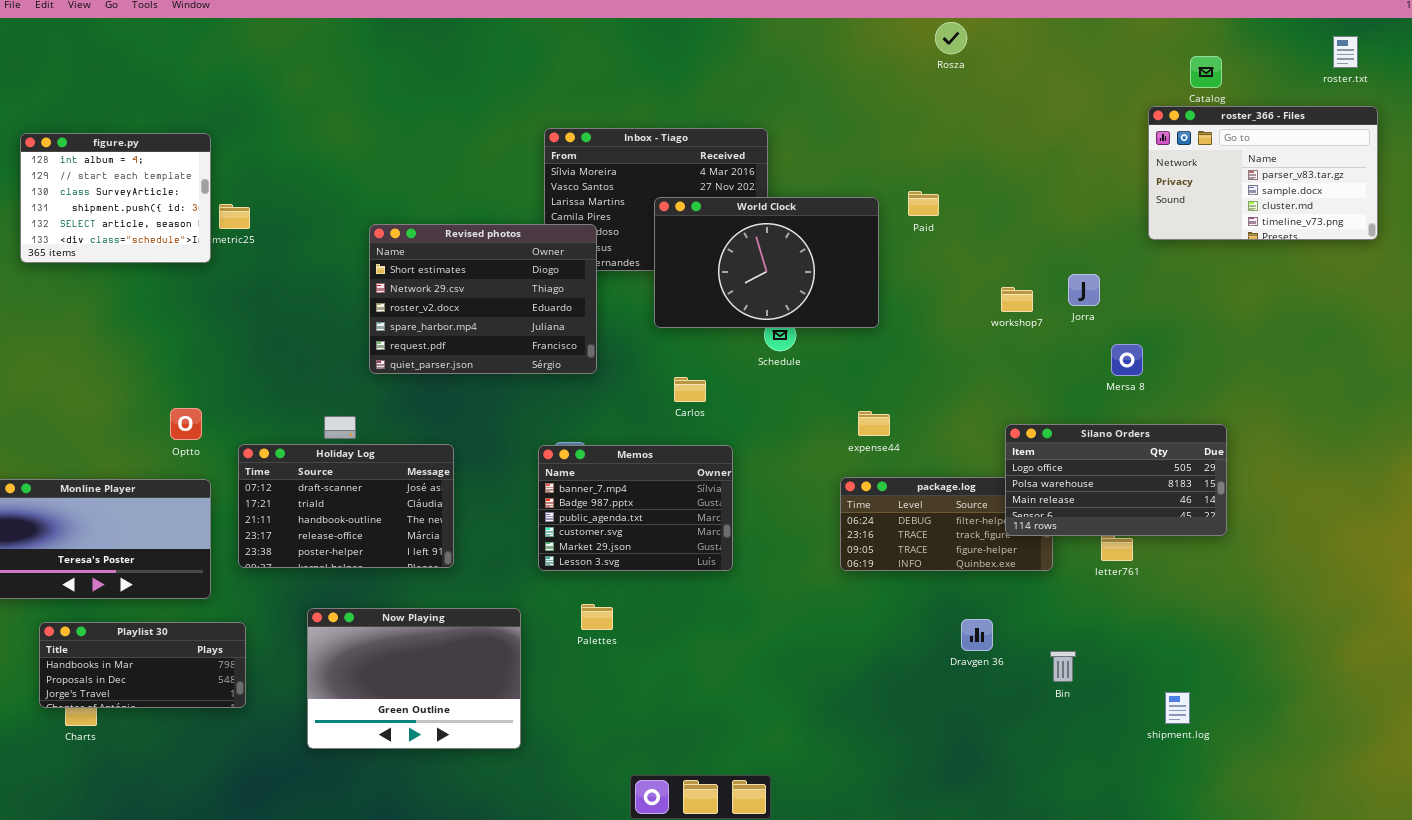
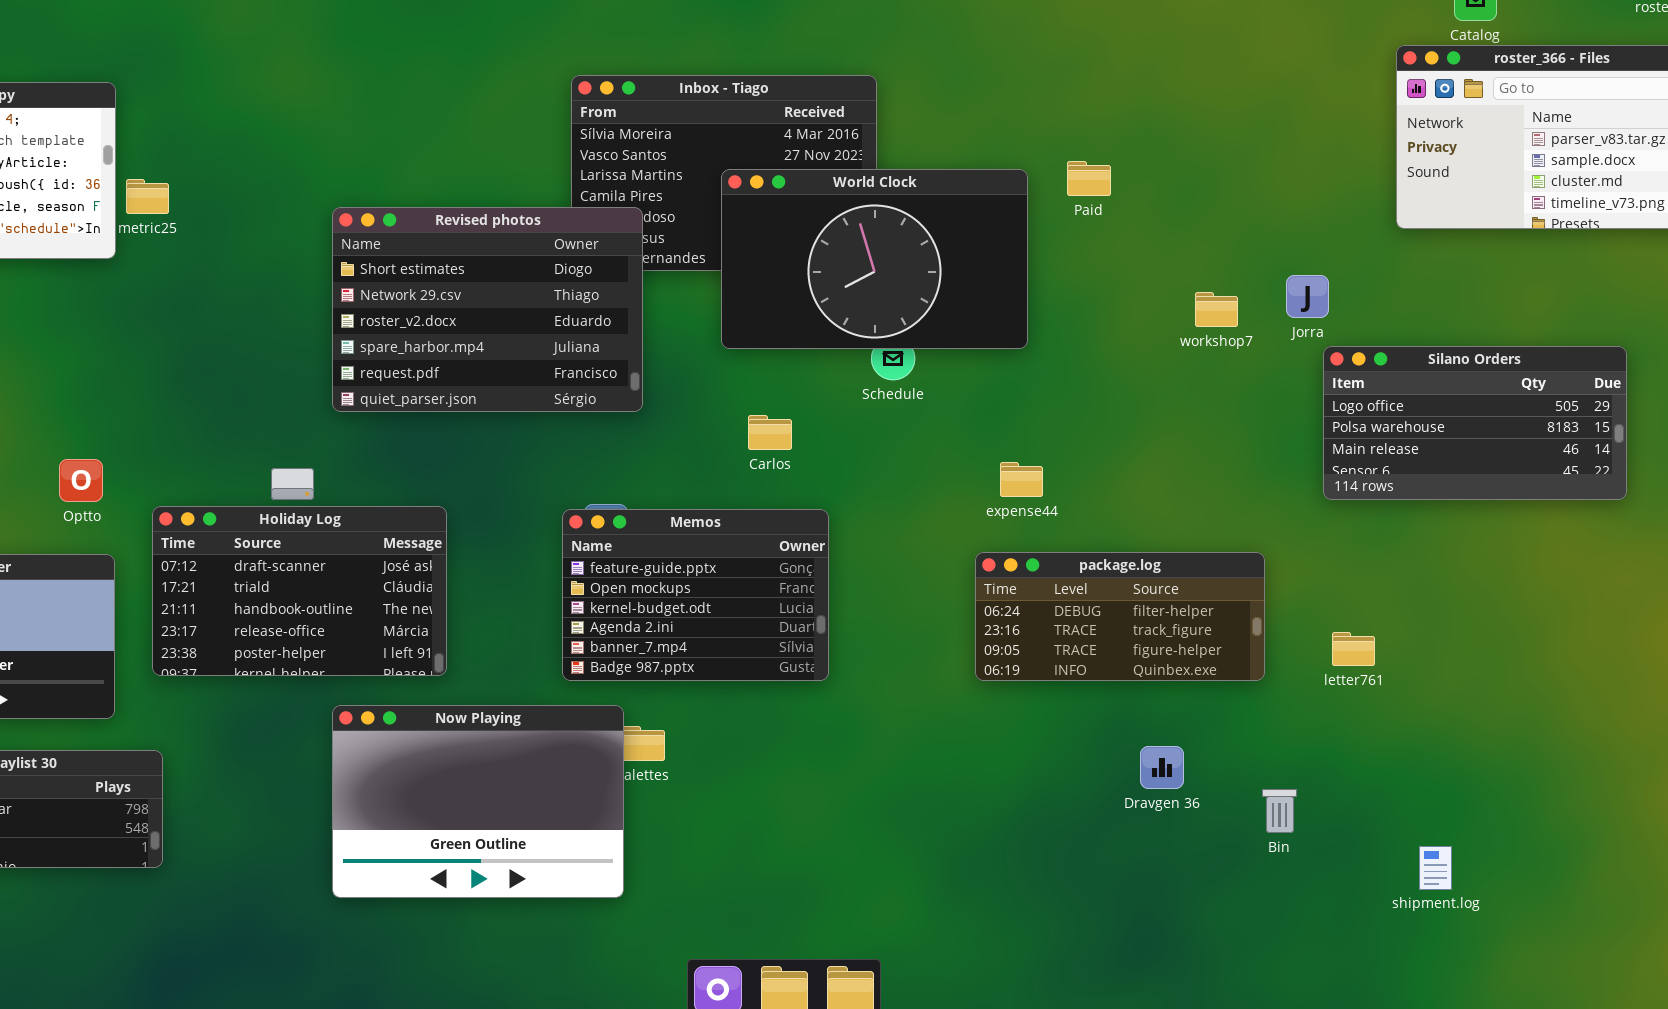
Silano Orders: [1005,424,1227,536] -> [1323,346,1627,500], moved
Memos: [538,445,733,571] -> [562,509,829,681], scrolled up 4 rows
Now Playing: [307,608,521,749] -> [332,705,624,898], moved

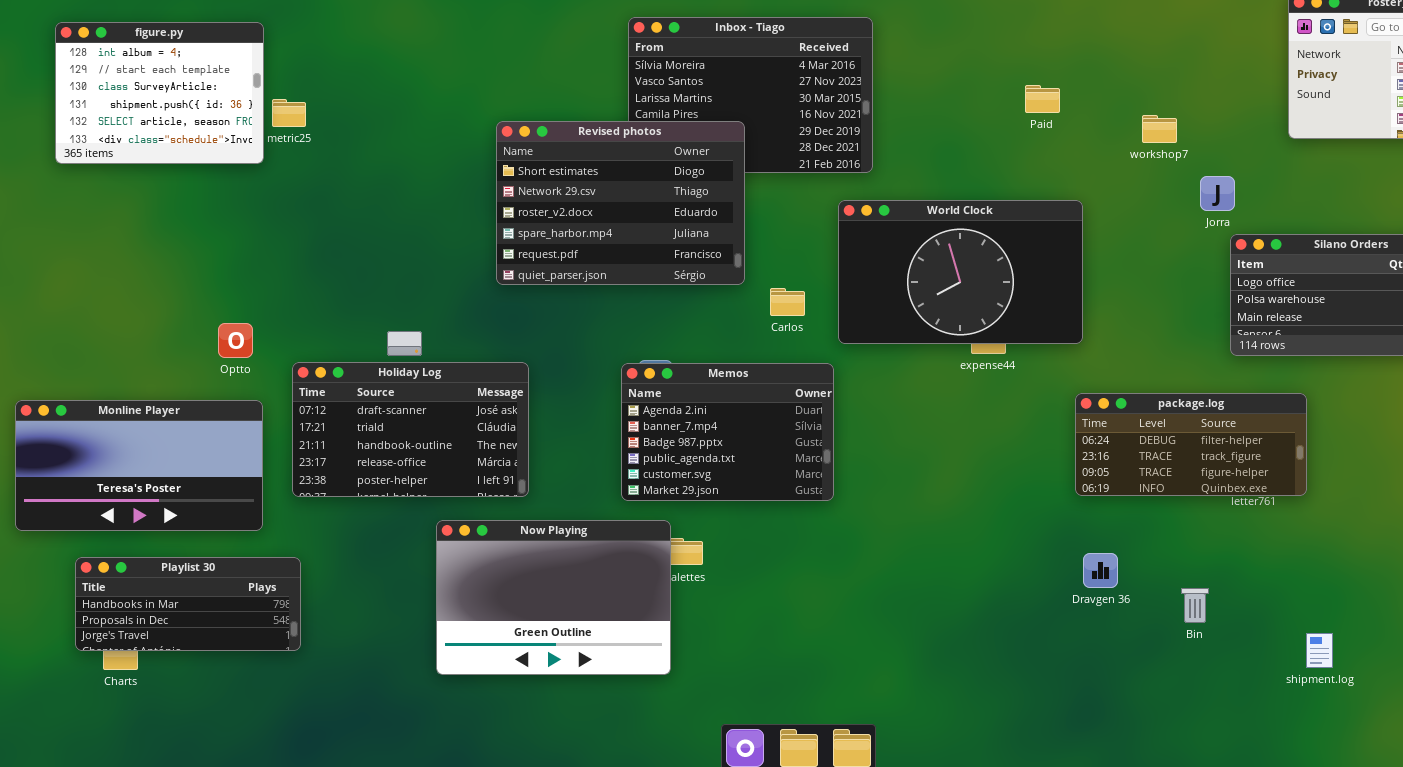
World Clock: [721,169,1028,349] -> [838,200,1083,344], moved
Revised photos: [332,207,643,412] -> [496,121,745,285], moved
workshop7: [1195,292,1238,327] -> [1142,115,1177,143], moved
Memos: [562,509,829,681] -> [621,363,834,501], scrolled down 3 rows
package.log: [975,552,1265,681] -> [1075,393,1307,496], moved

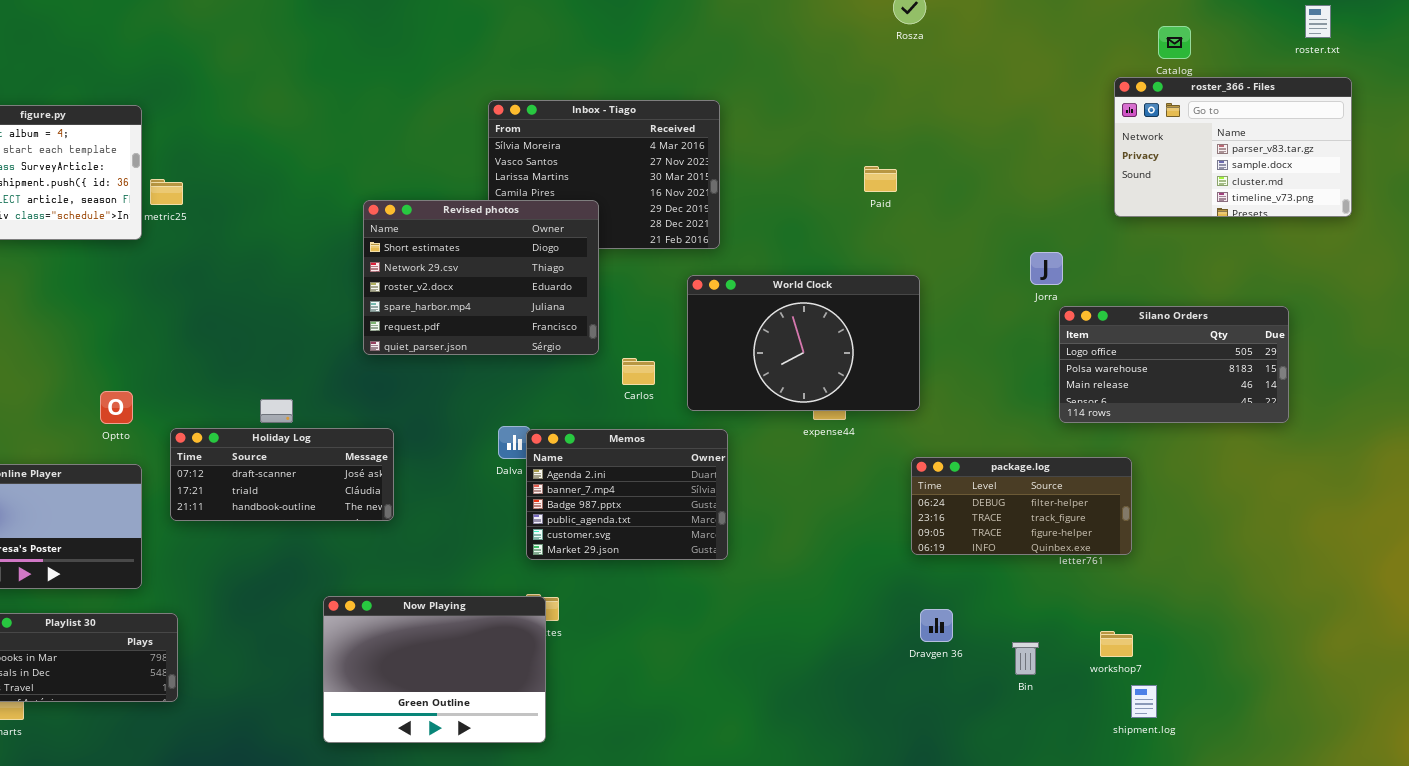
workshop7: [1142,115,1177,143] -> [1100,631,1133,657], moved
Holiday Log: [292,362,529,497] -> [170,428,394,521], resized
Memos: [621,363,834,501] -> [526,429,728,560], moved
Now Playing: [436,520,671,675] -> [323,596,546,743], moved

